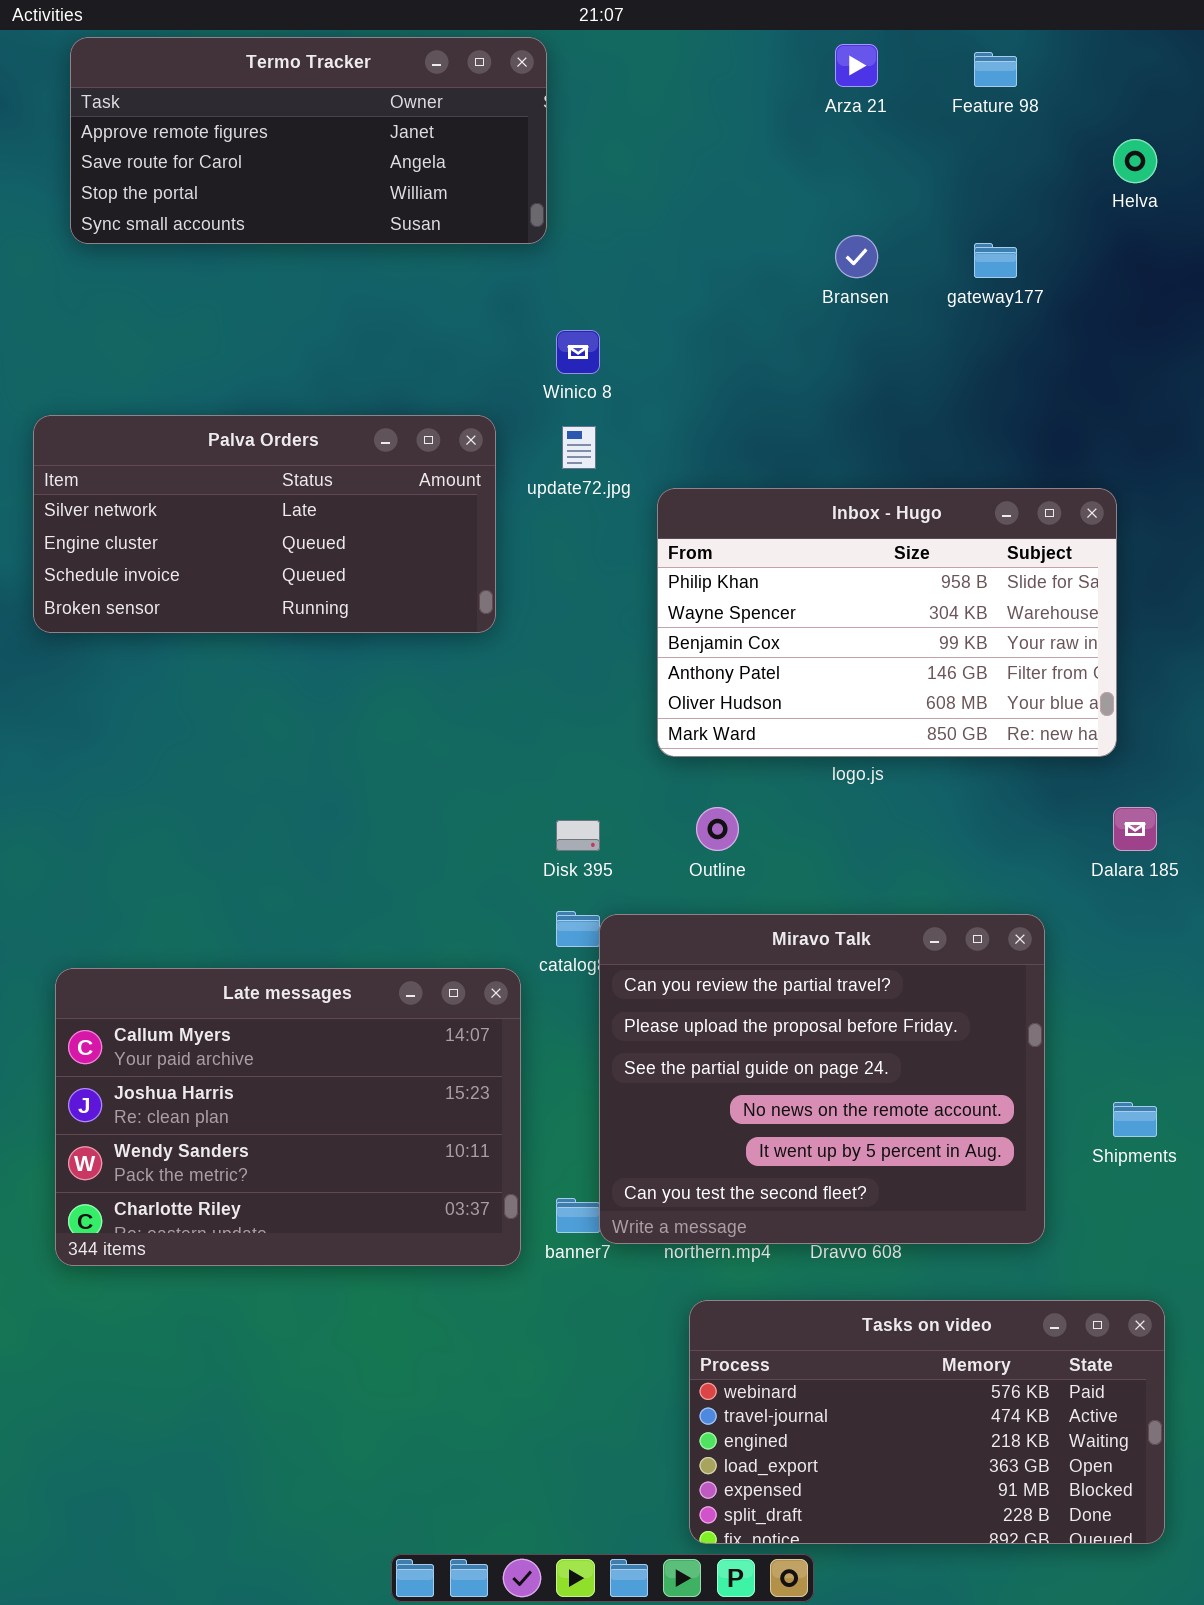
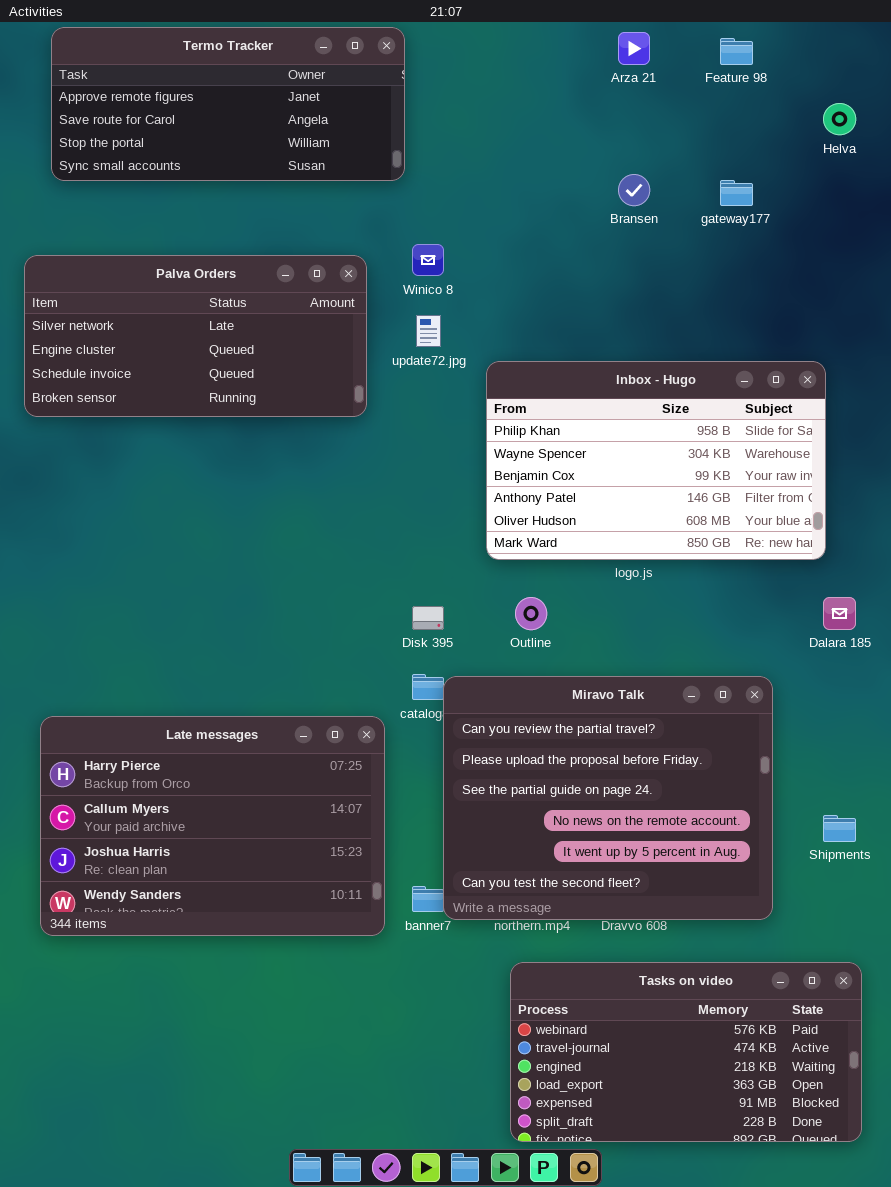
Palva Orders: [33,415,496,633] -> [24,255,367,417], moved
Late messages: [55,968,521,1266] -> [40,716,385,936], scrolled up 1 row

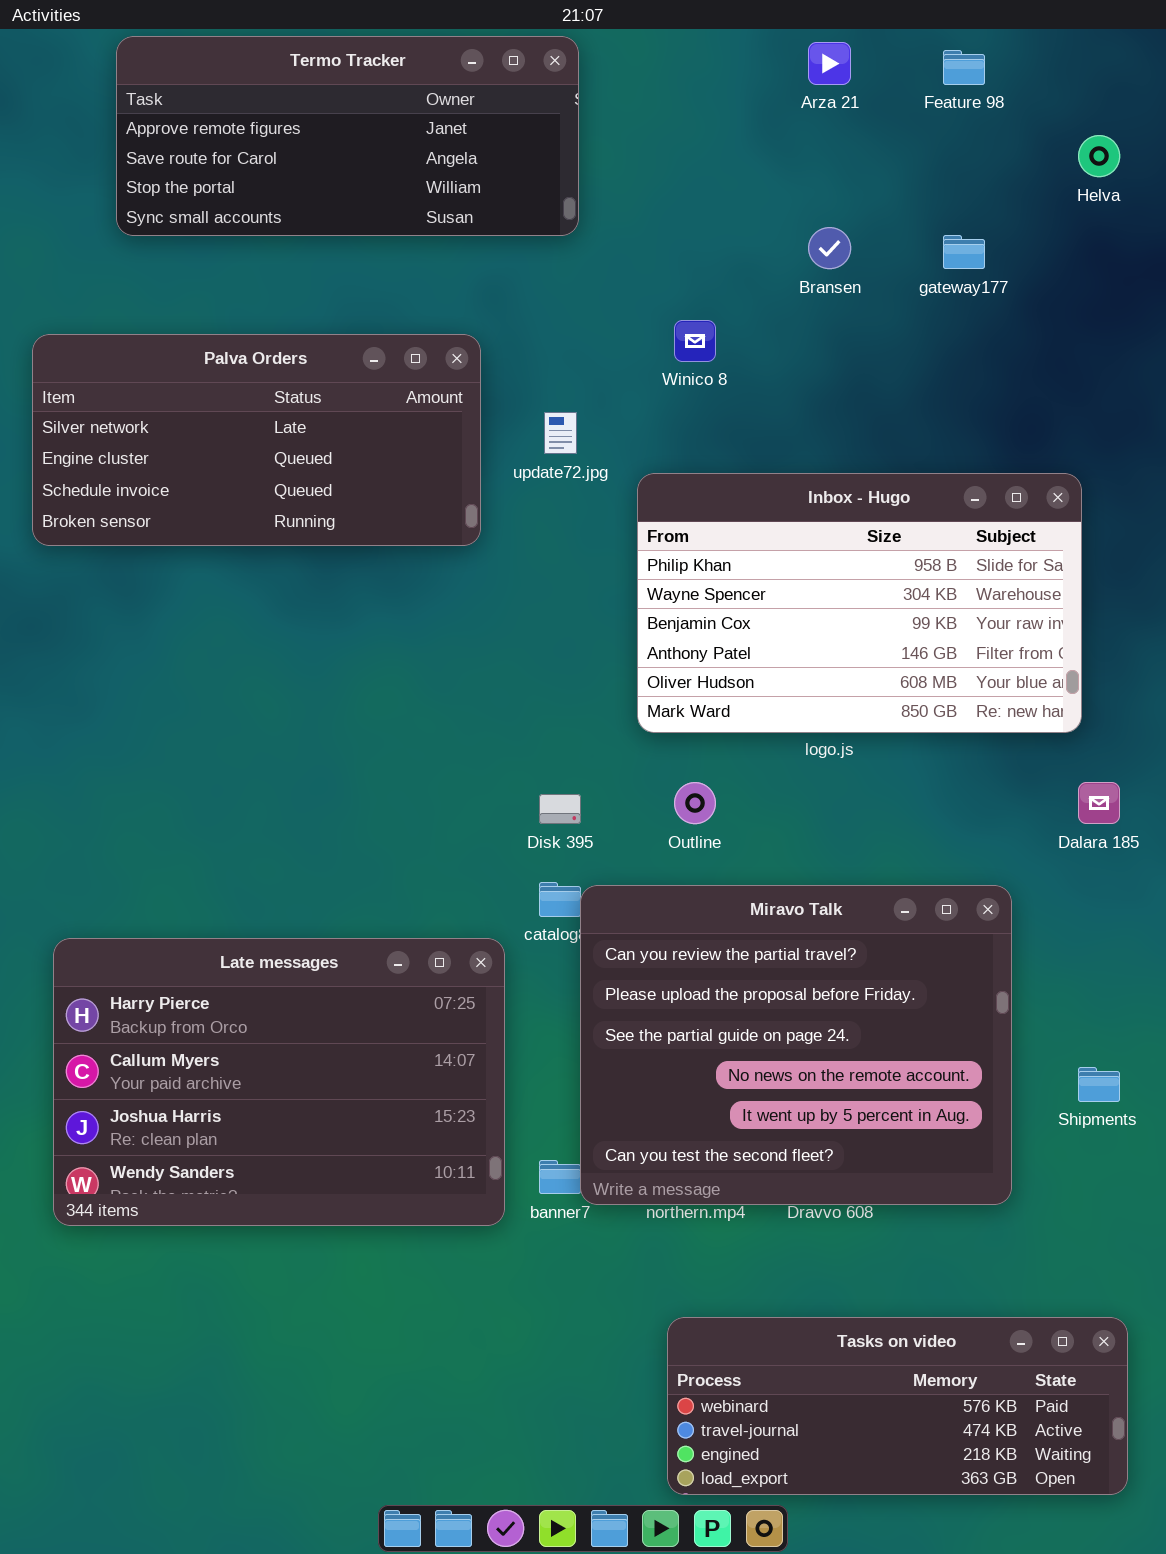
Termo Tracker: [51,27,405,181] -> [116,36,579,236], moved
Winico 8: [412,244,444,276] -> [674,320,716,362], moved
Tasks on video: [510,962,862,1142] -> [667,1317,1128,1495], resized

